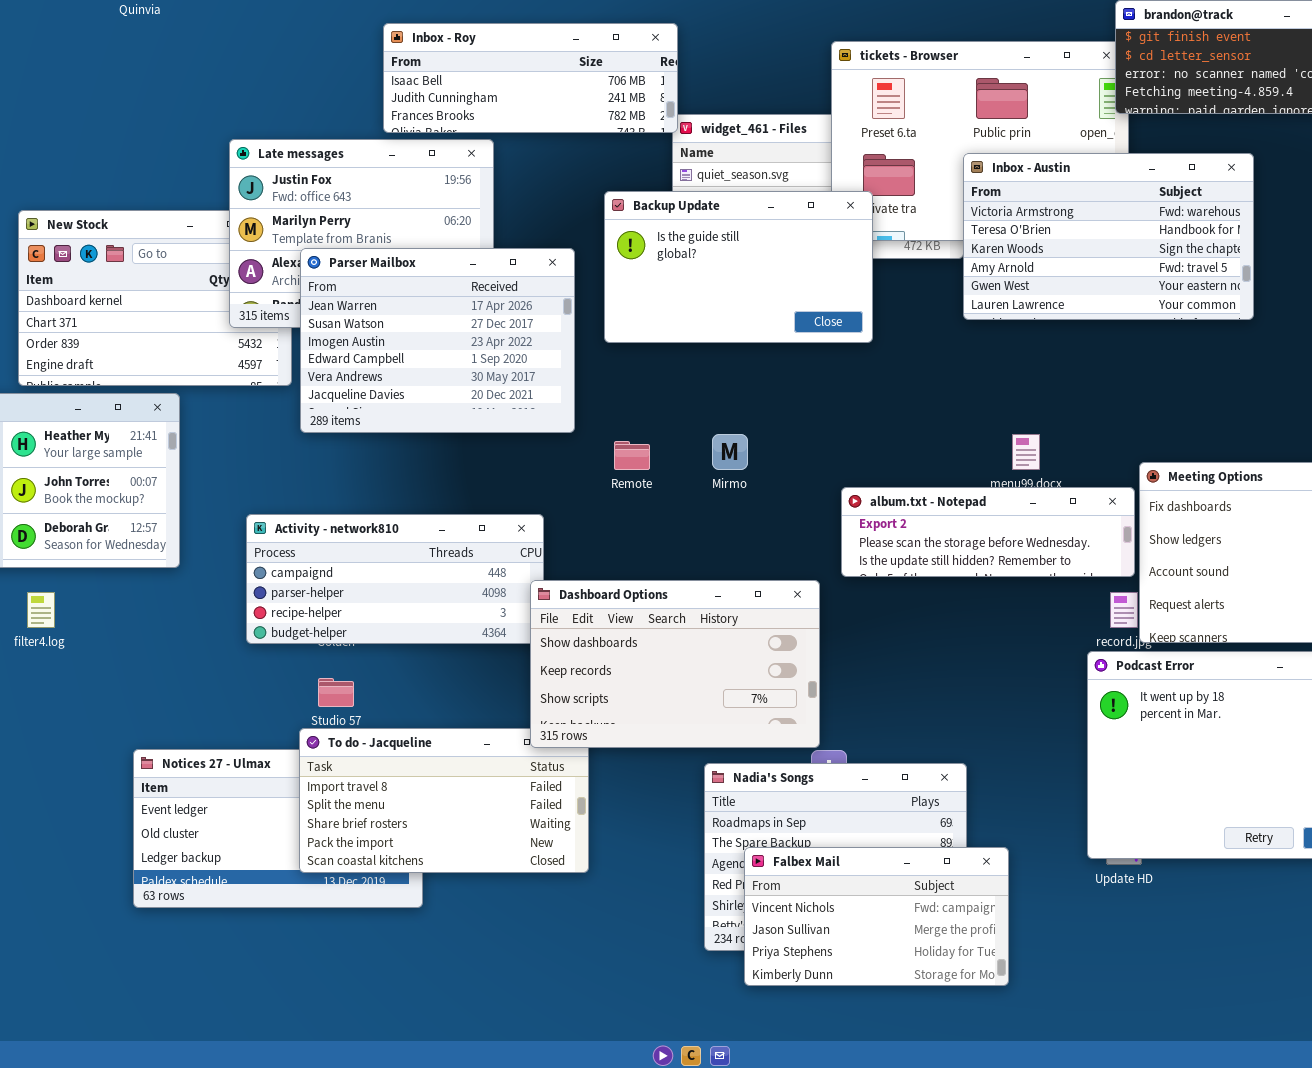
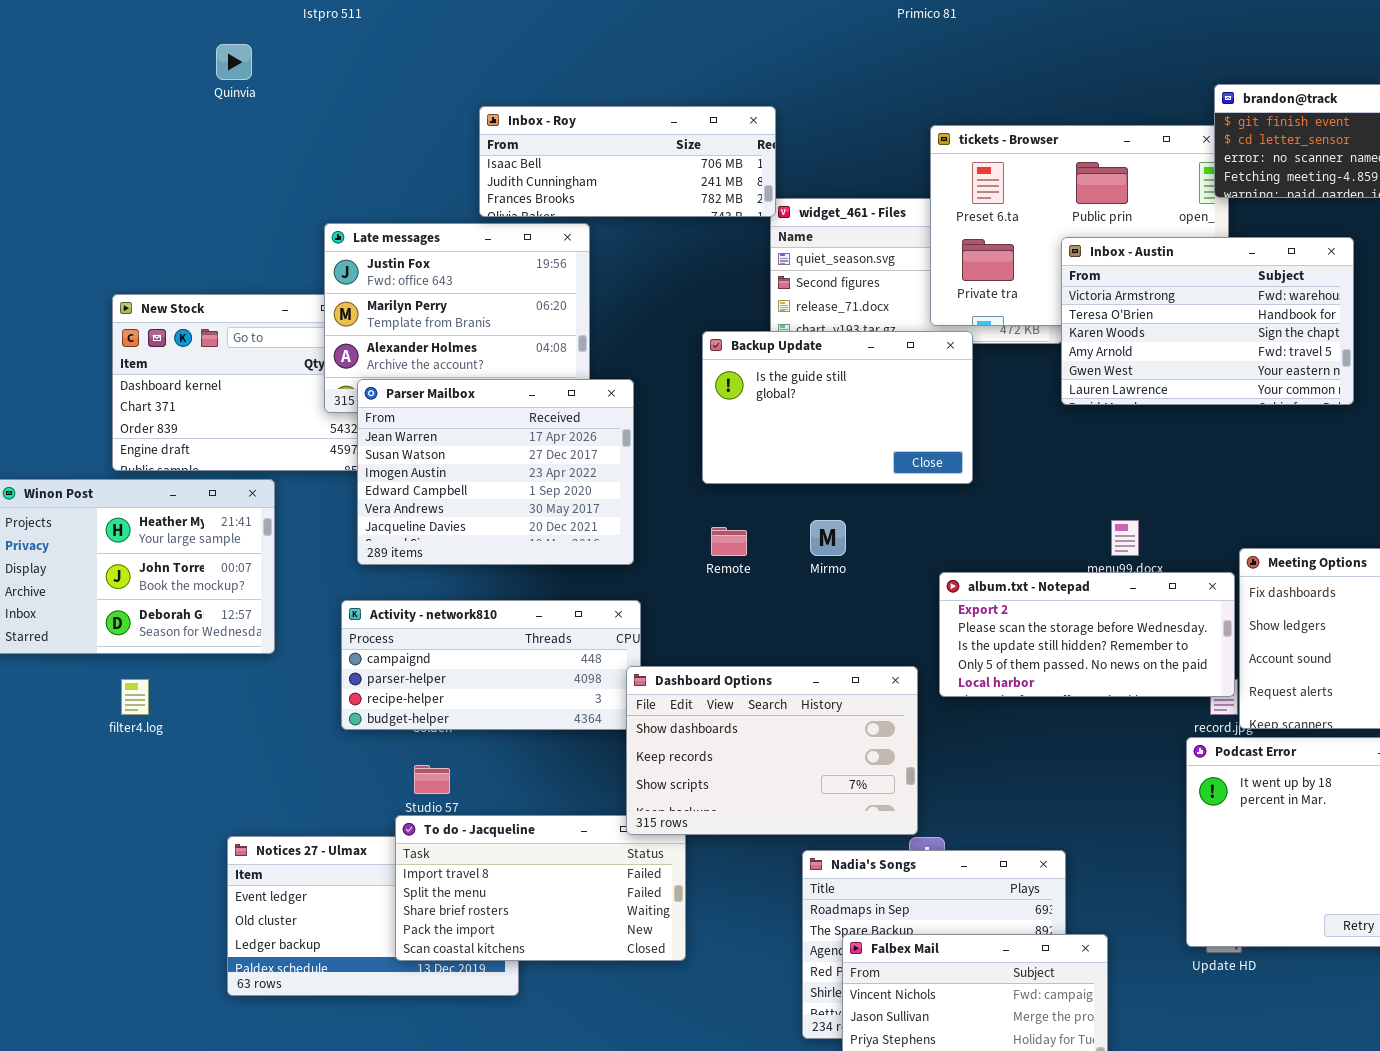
Backup Update: [604,191,873,343] -> [702,331,973,484], moved
Parser Mailbox: [300,248,575,433] -> [357,379,634,565], moved
album.txt - Notepad: [841,487,1135,577] -> [939,572,1235,697], resized

